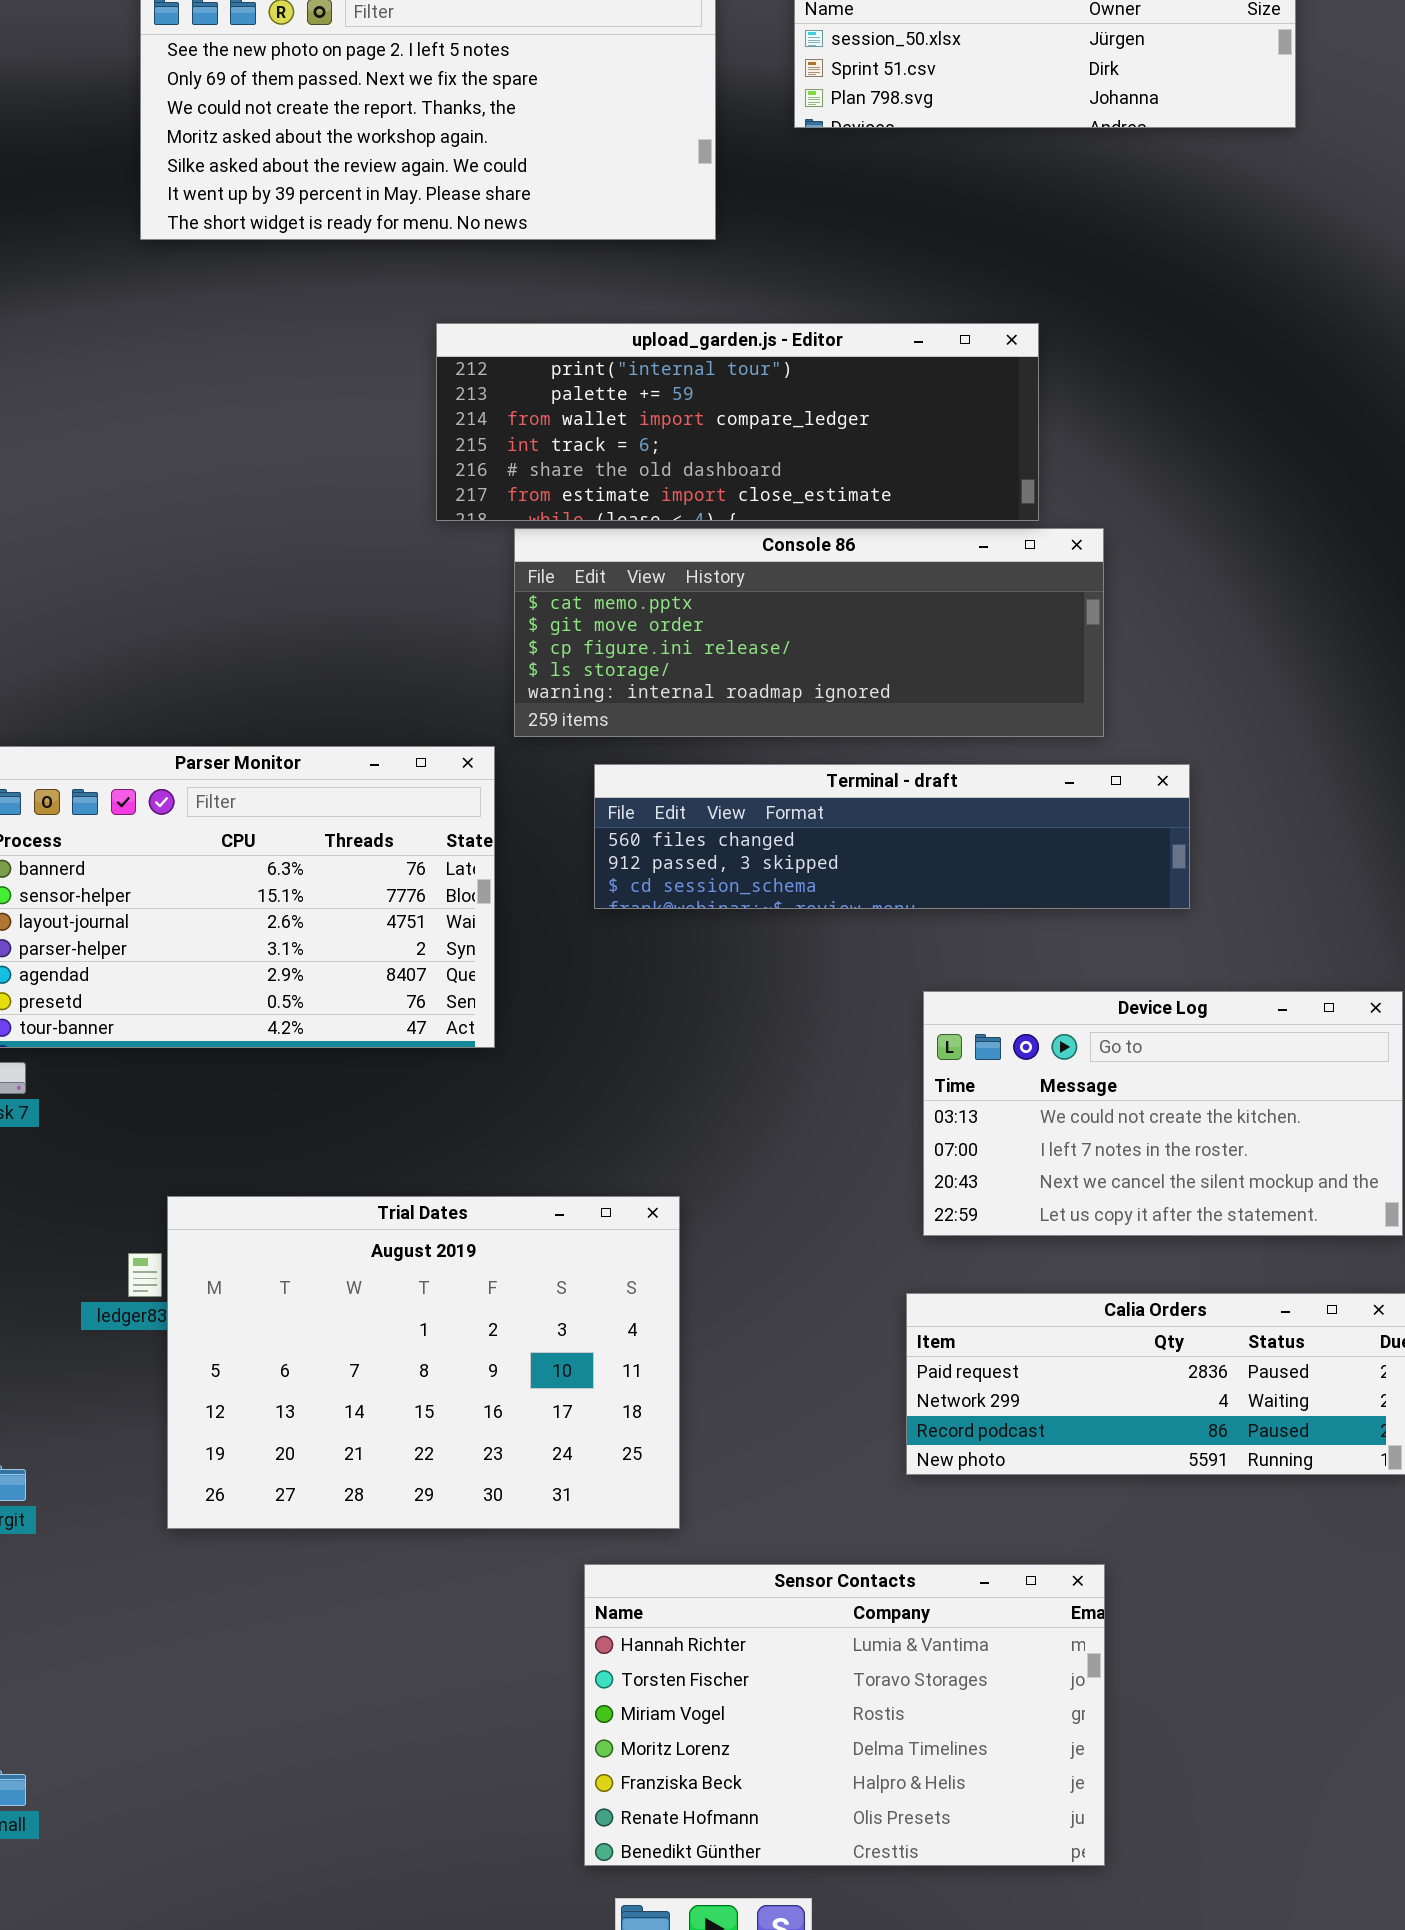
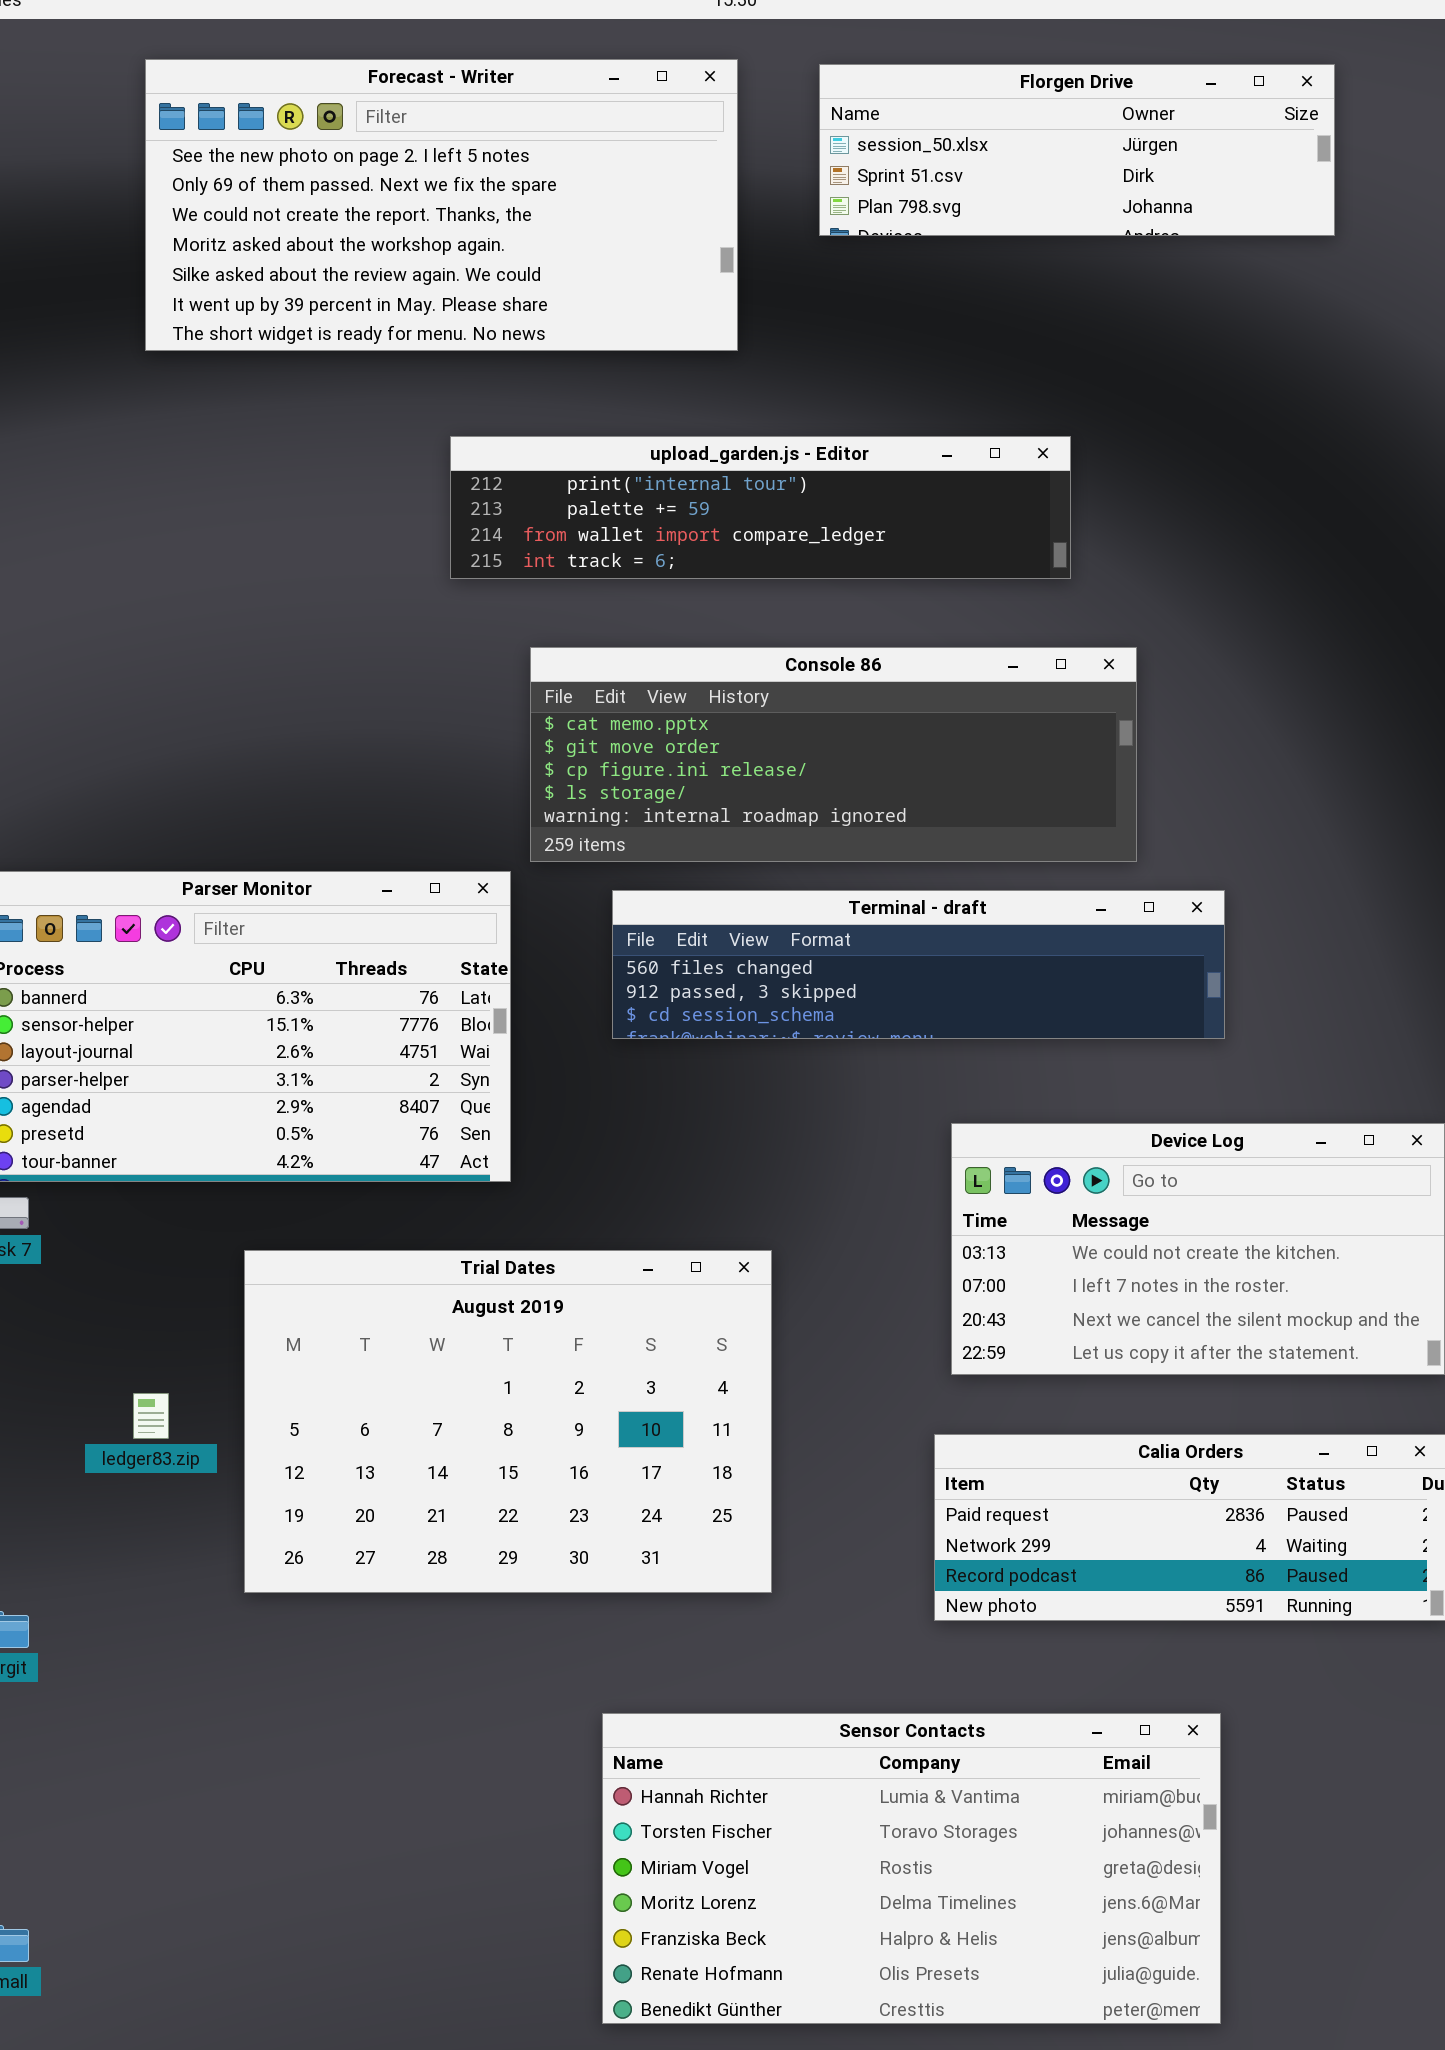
upload_garden.js - Editor: [436,323,1039,521] -> [450,436,1071,579], resized
Trial Dates: [167,1196,680,1529] -> [244,1250,772,1593], moved
Sensor Contacts: [584,1564,1105,1866] -> [602,1713,1221,2024], resized

